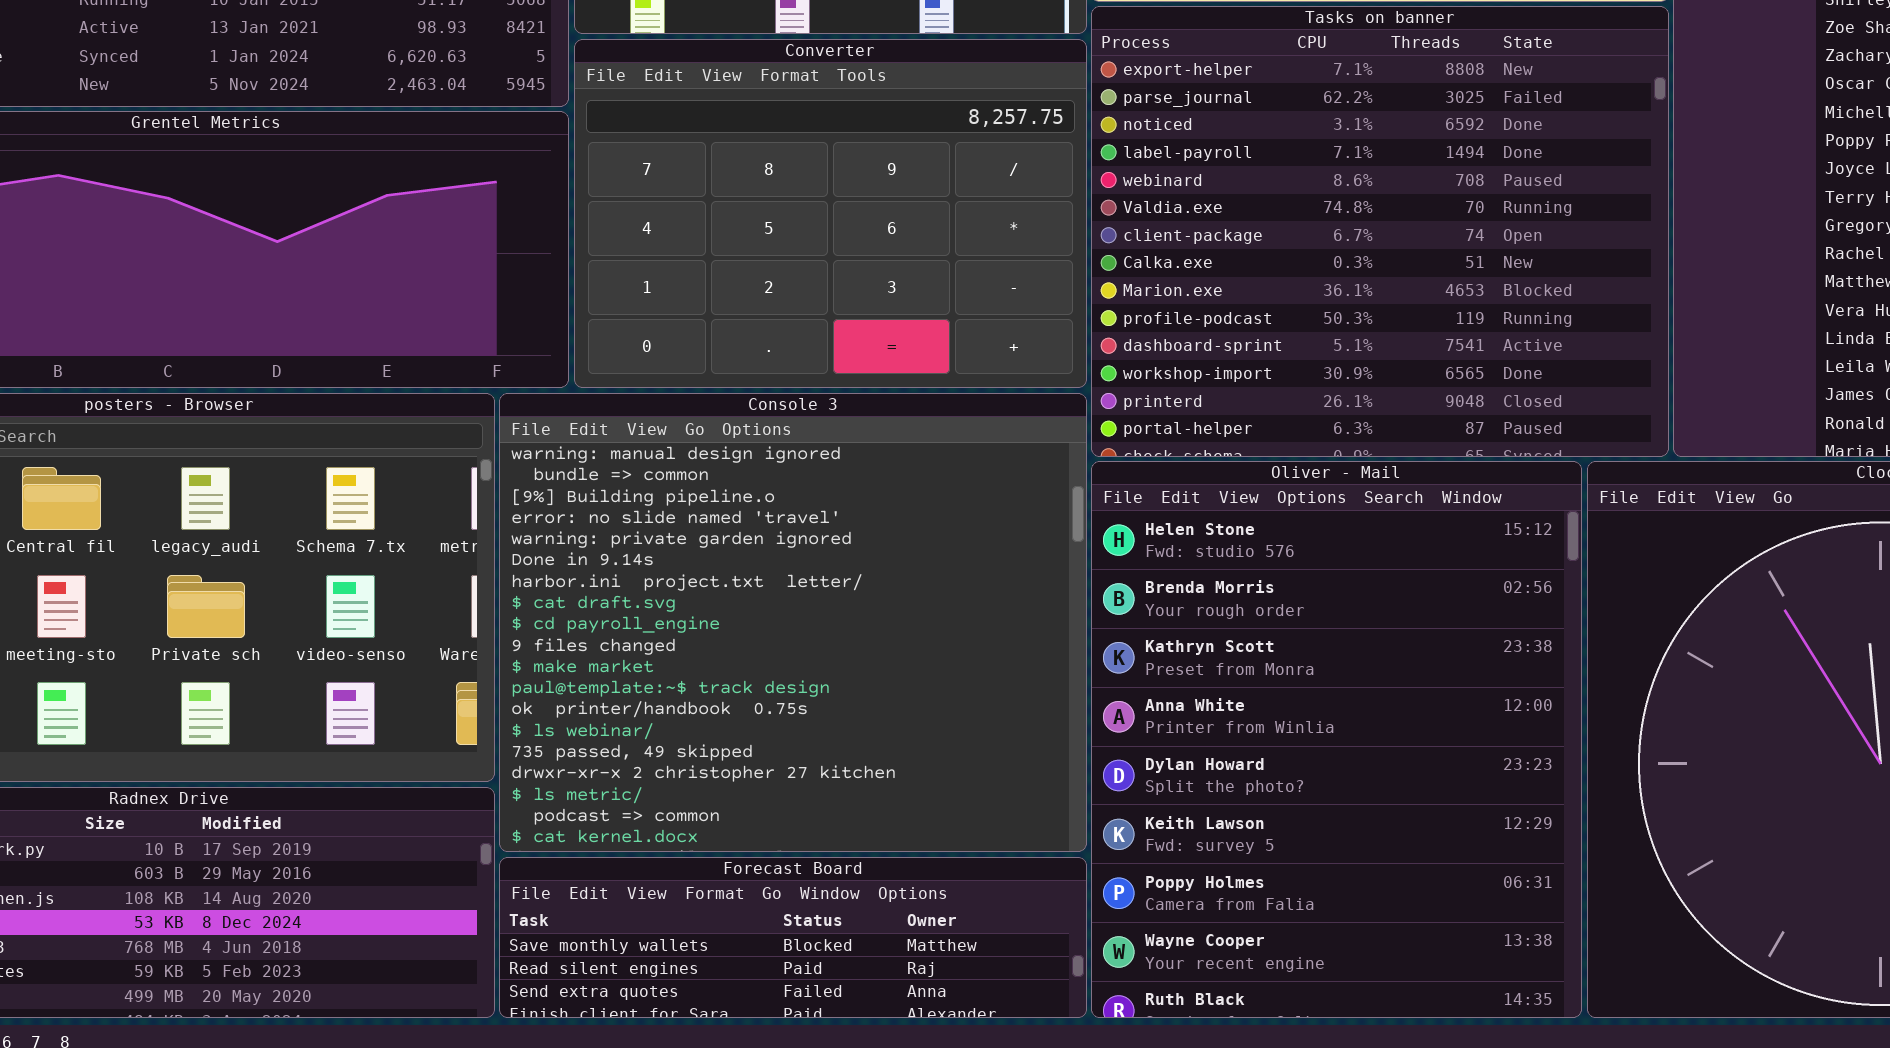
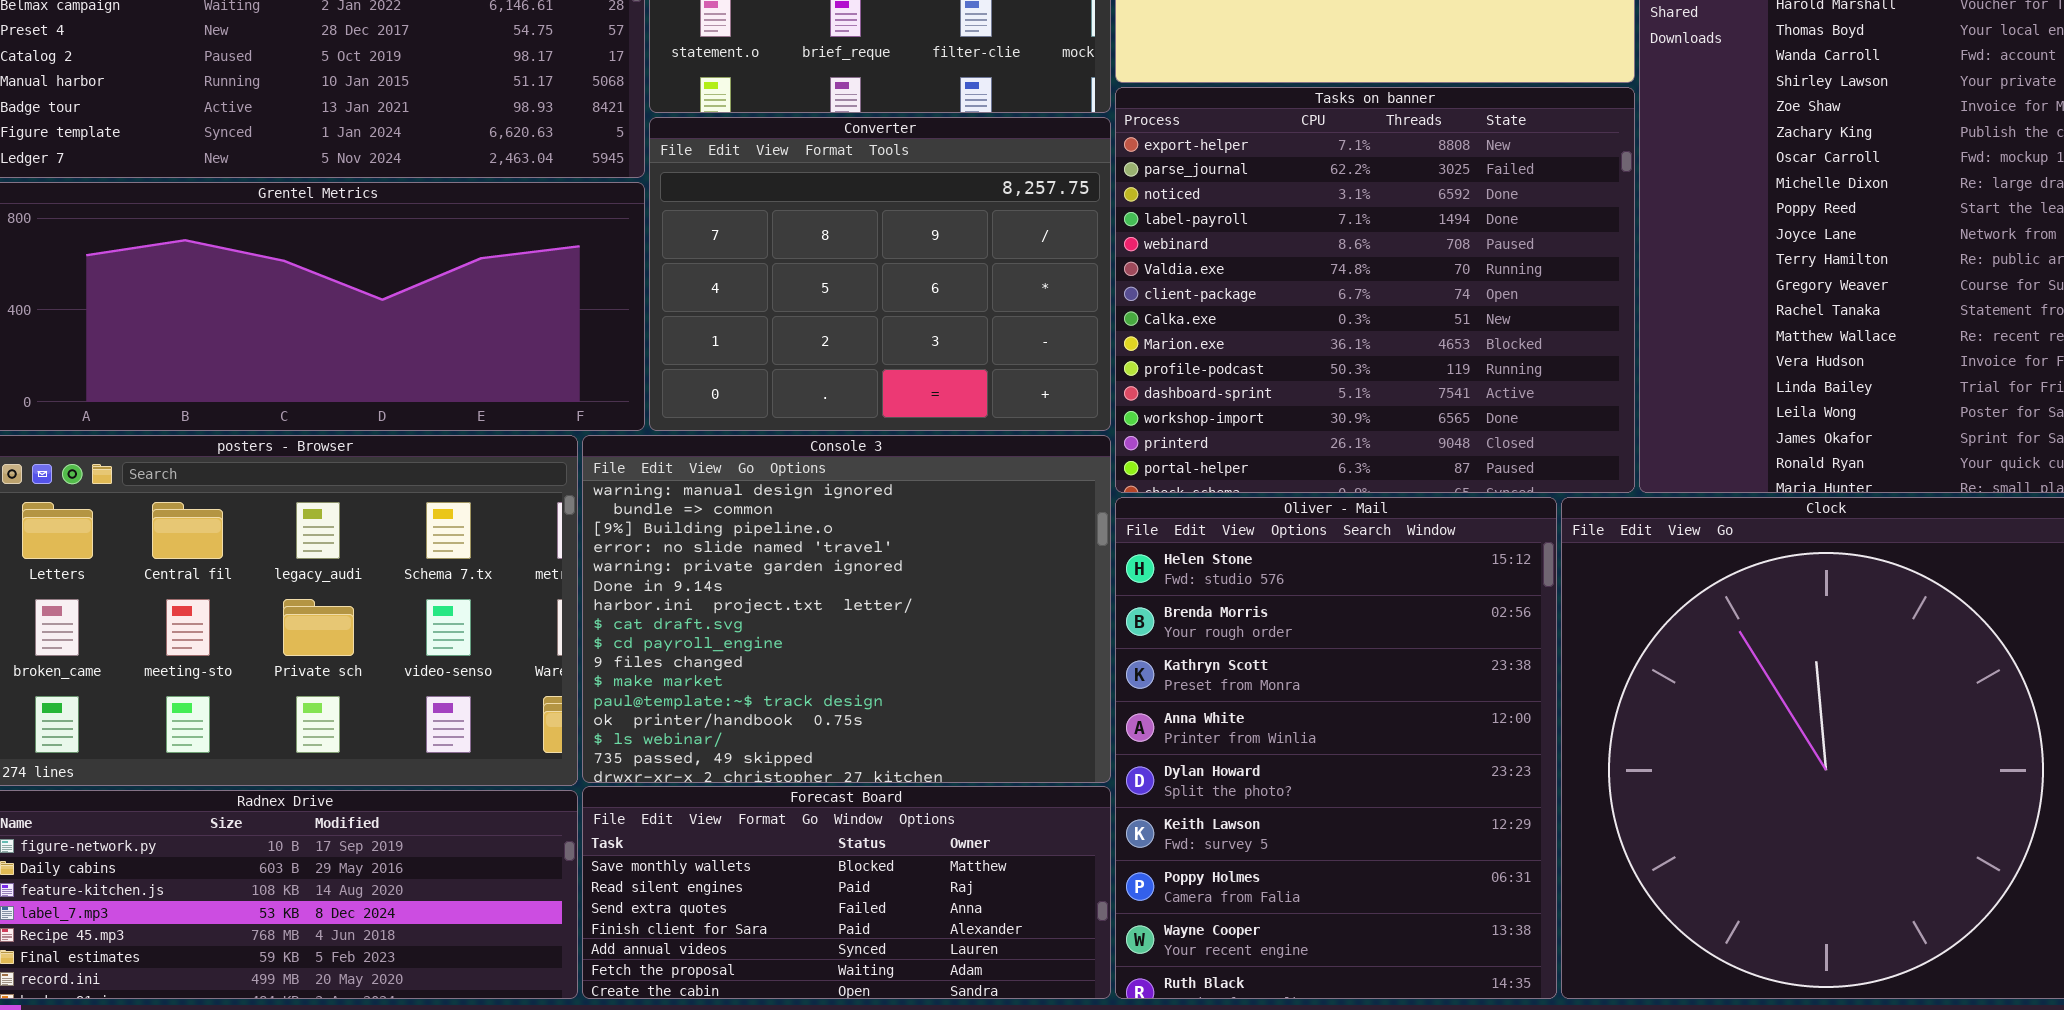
Console 3: [499,393,1087,852] -> [582,435,1111,783], resized
Forecast Board: [499,857,1087,1018] -> [582,786,1111,999], resized

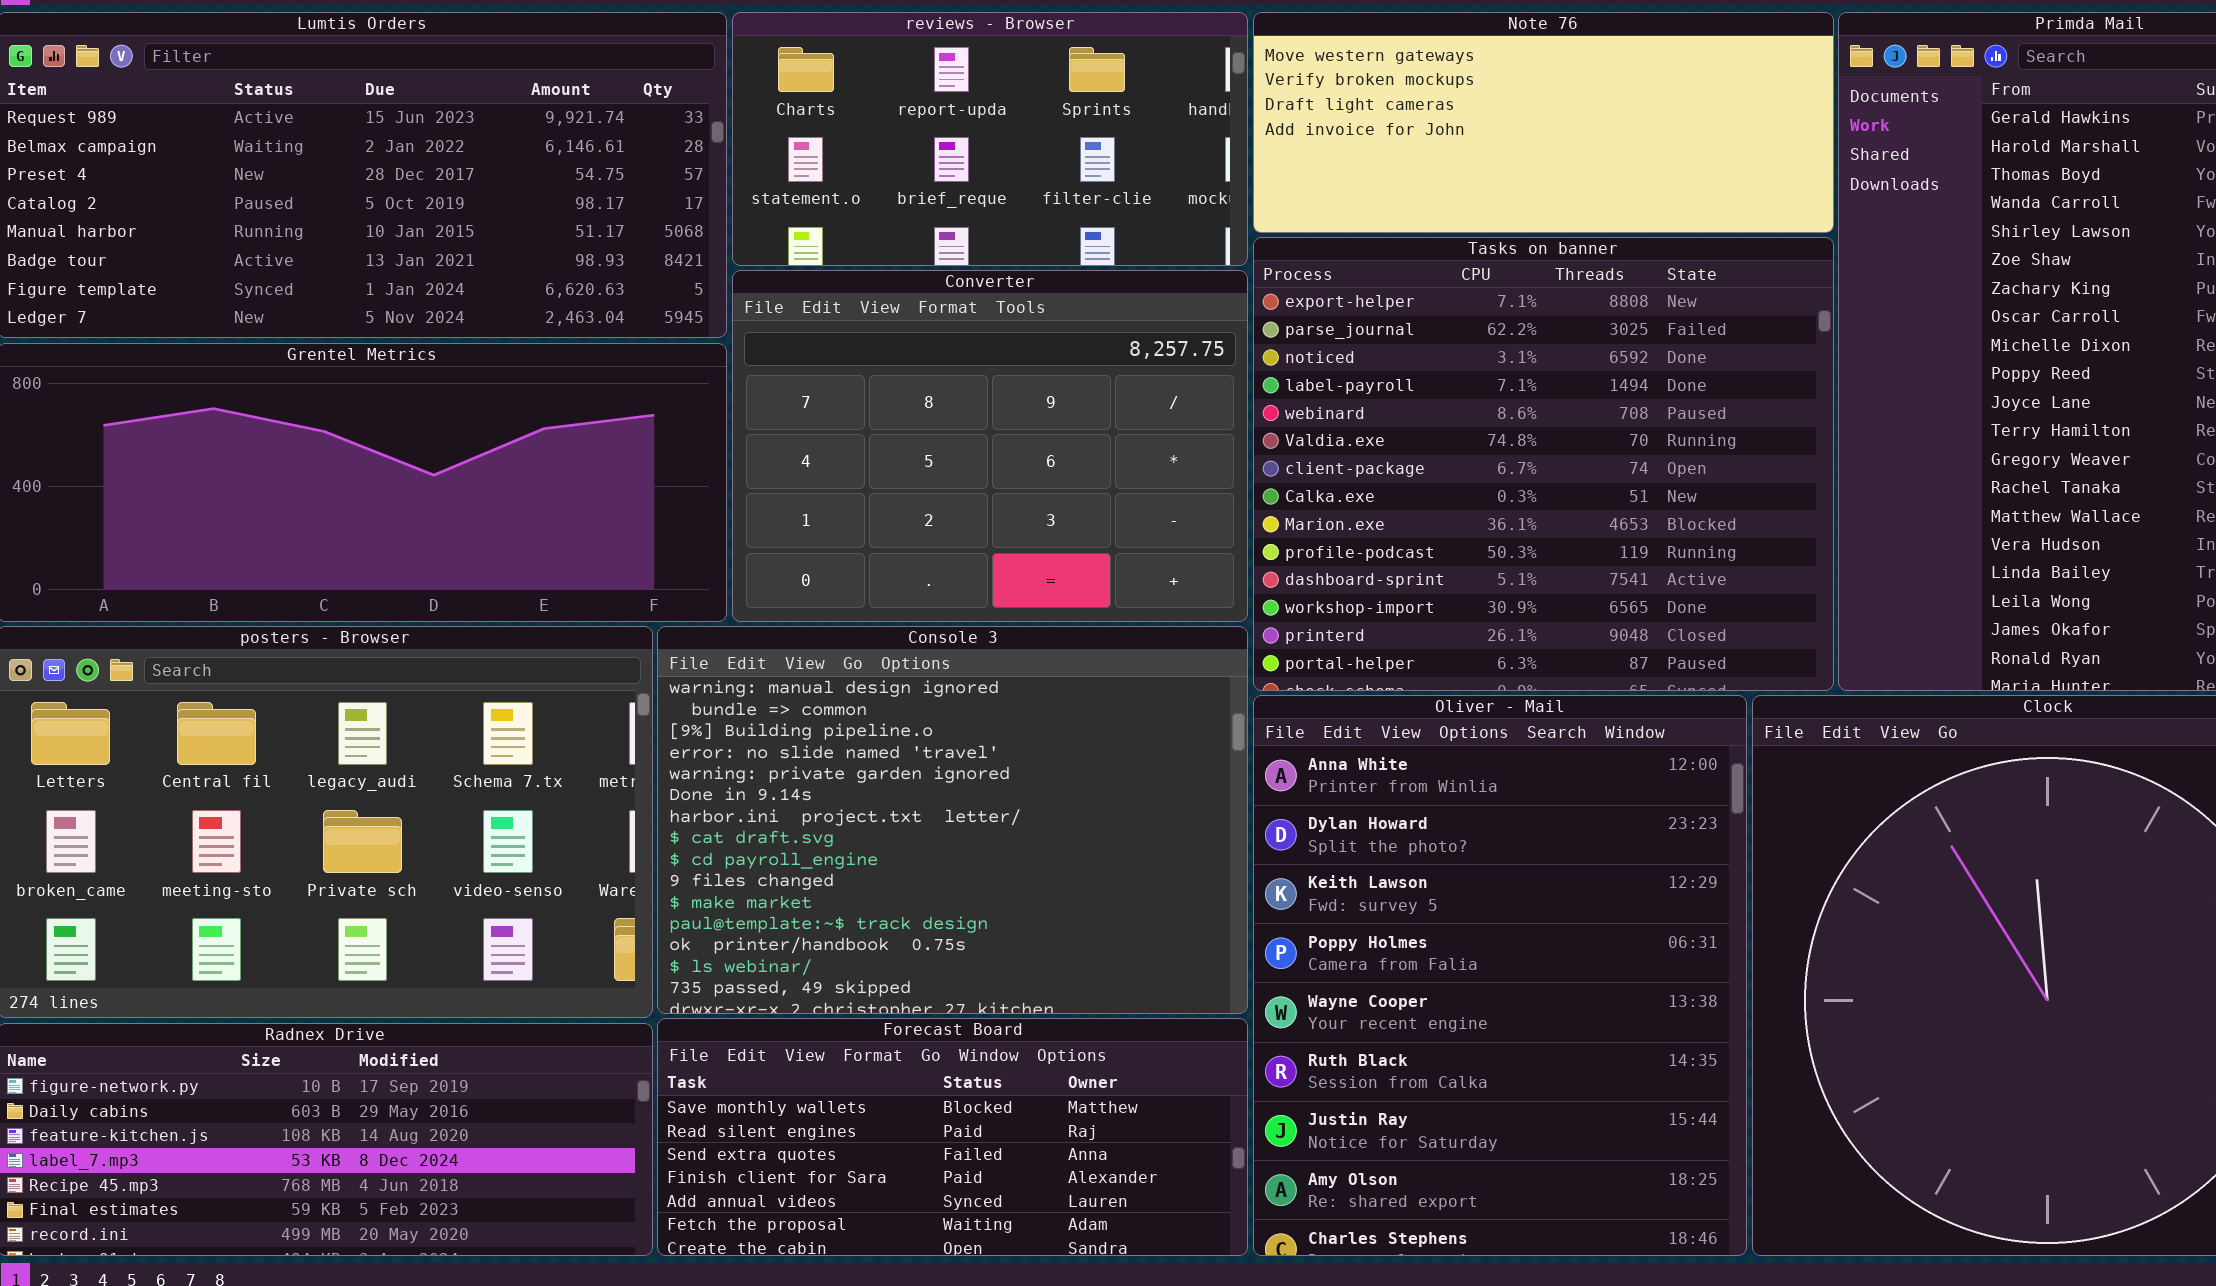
Oliver - Mail: [1115,497,1557,999] -> [1253,695,1747,1256], scrolled down 3 rows

